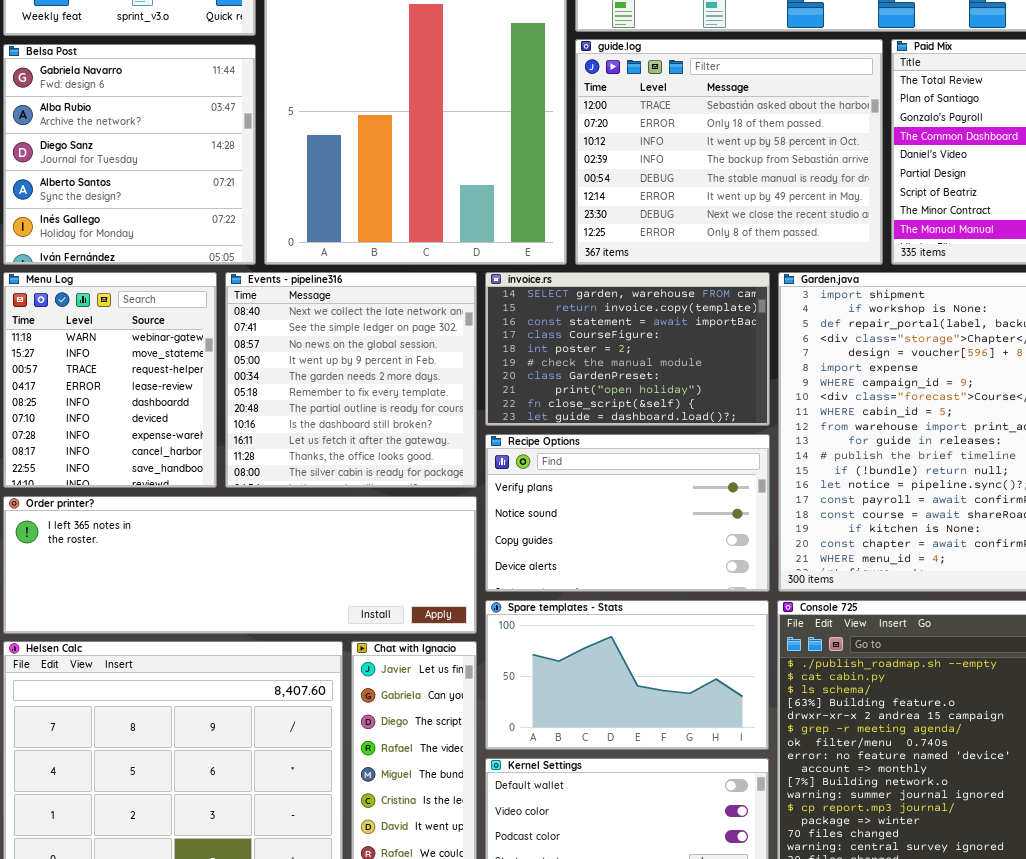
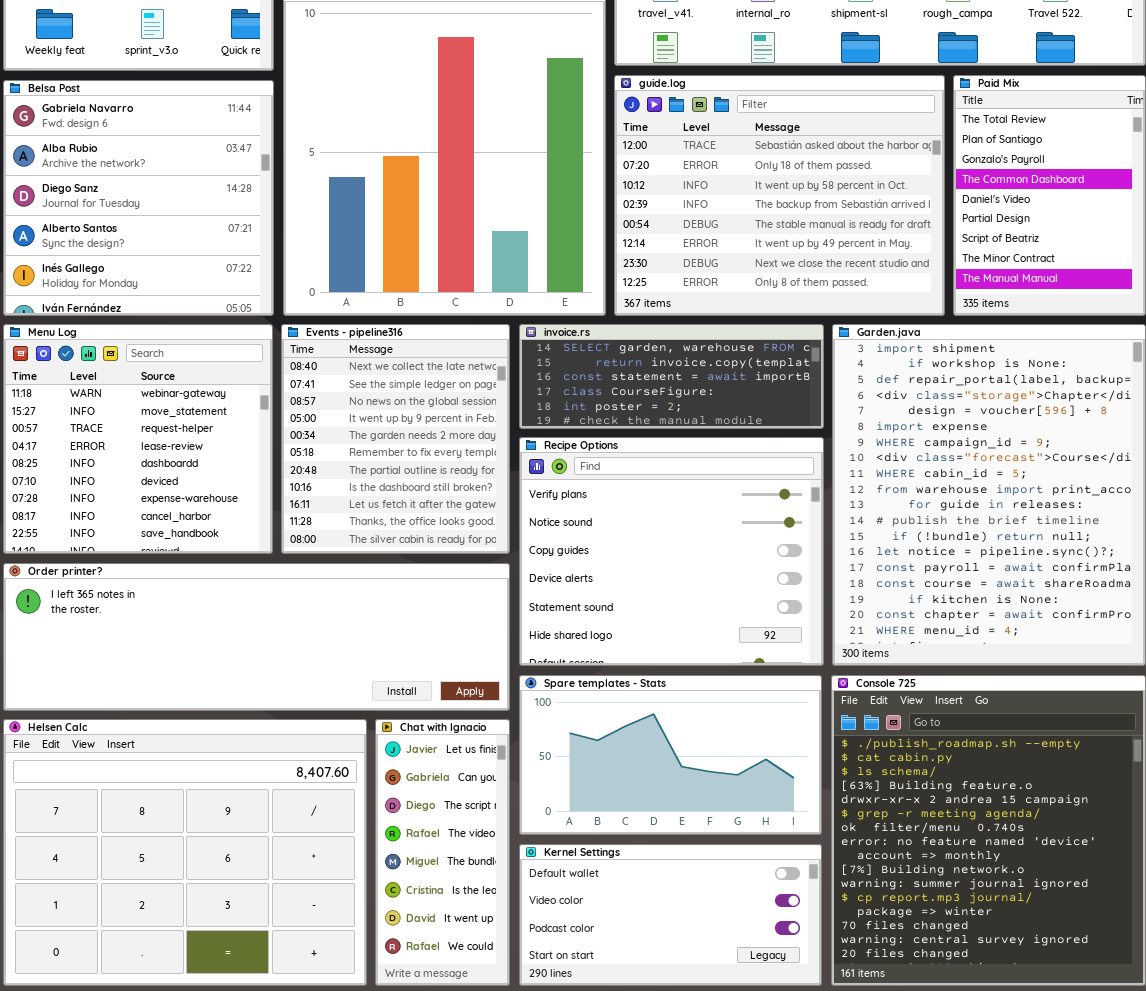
Menu Log: [3,272,217,488] -> [3,324,273,554], resized
Events - pipeline316: [225,272,477,488] -> [281,324,510,554], resized
invoice.rs: [485,272,770,426] -> [519,324,824,429], resized
Recipe Options: [485,434,770,592] -> [519,437,824,666], resized

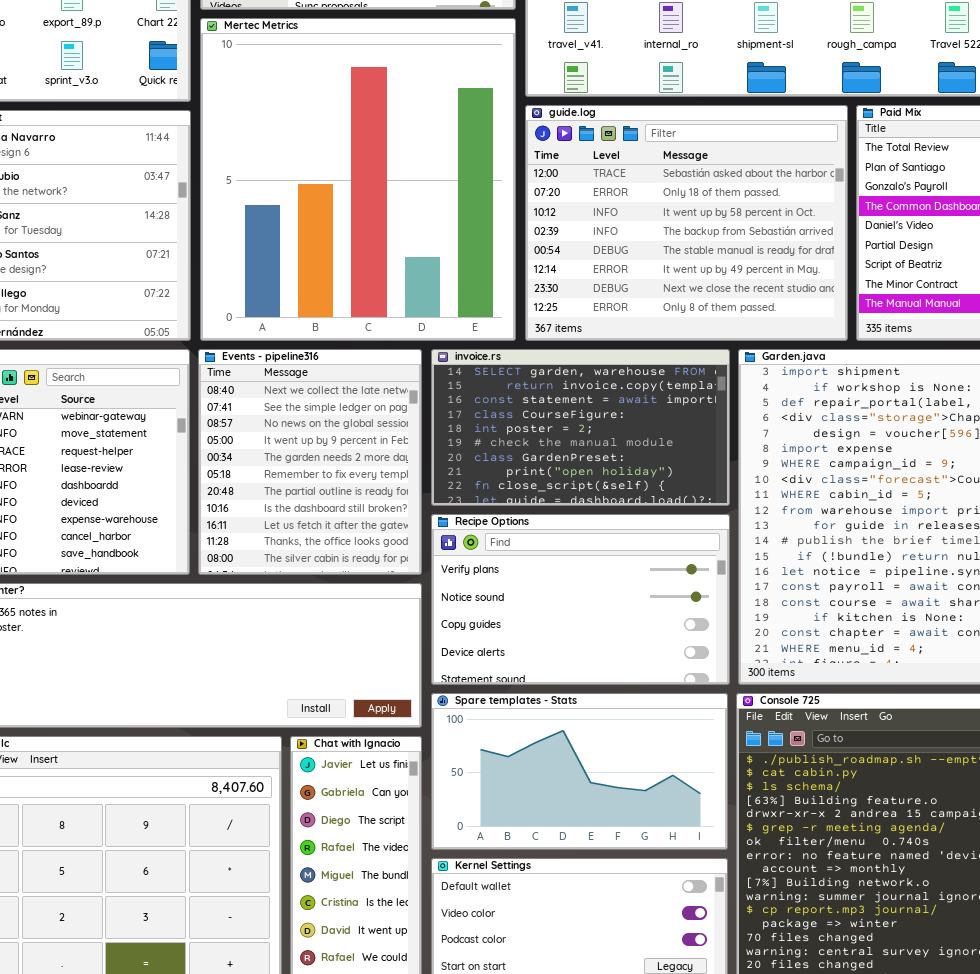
invoice.rs: [519,324,824,429] -> [431,349,730,506], resized
Recipe Options: [519,437,824,666] -> [431,514,730,685], resized

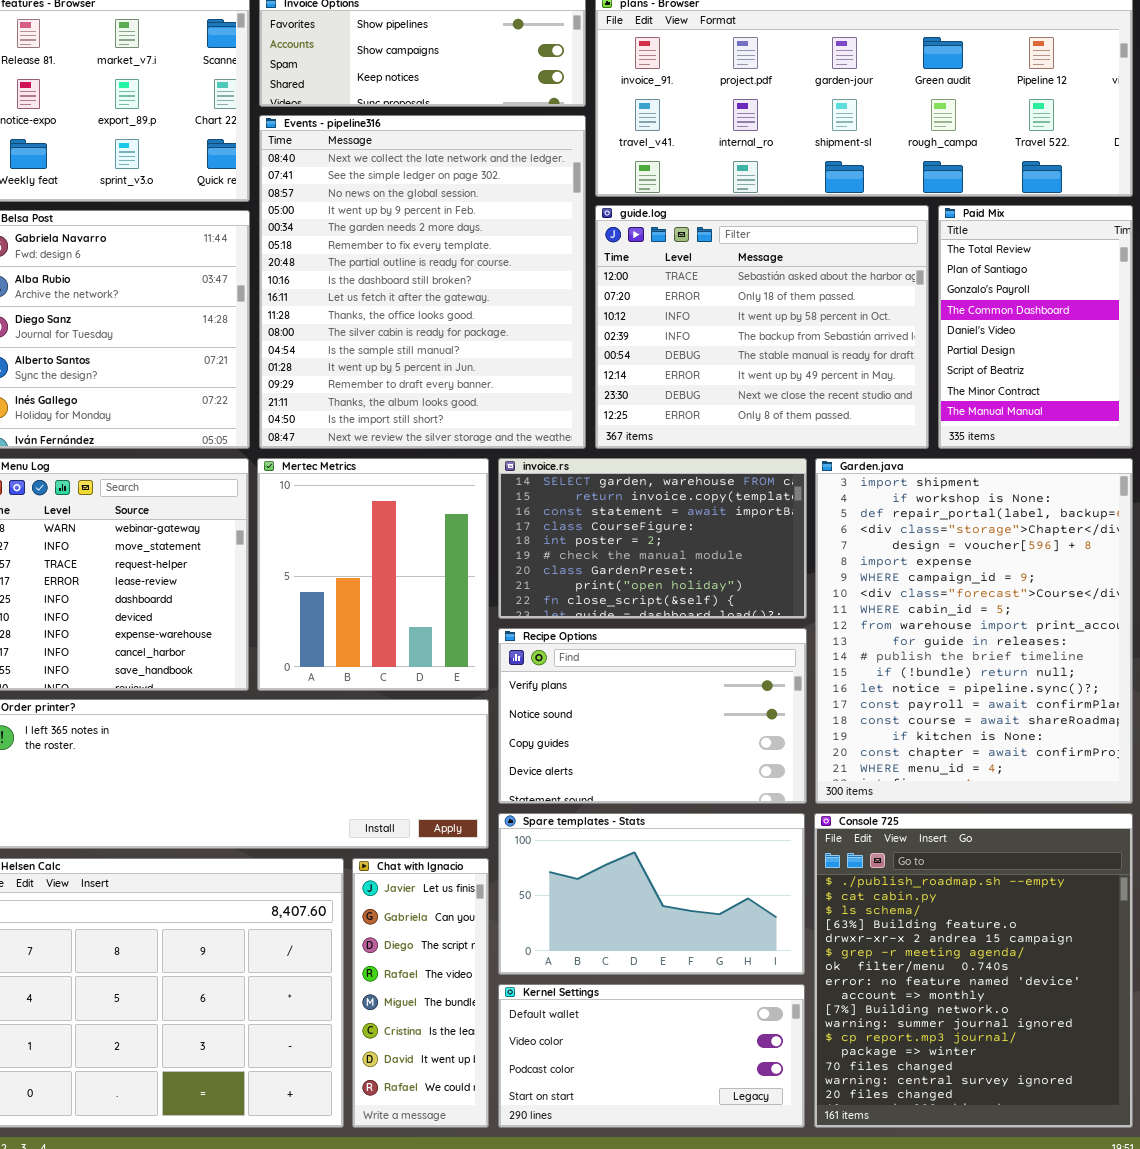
Mertec Metrics: [200,18,516,341] -> [257,458,489,691], moved, resized
Events - pipeline316: [198,349,422,575] -> [259,115,586,449], moved, resized

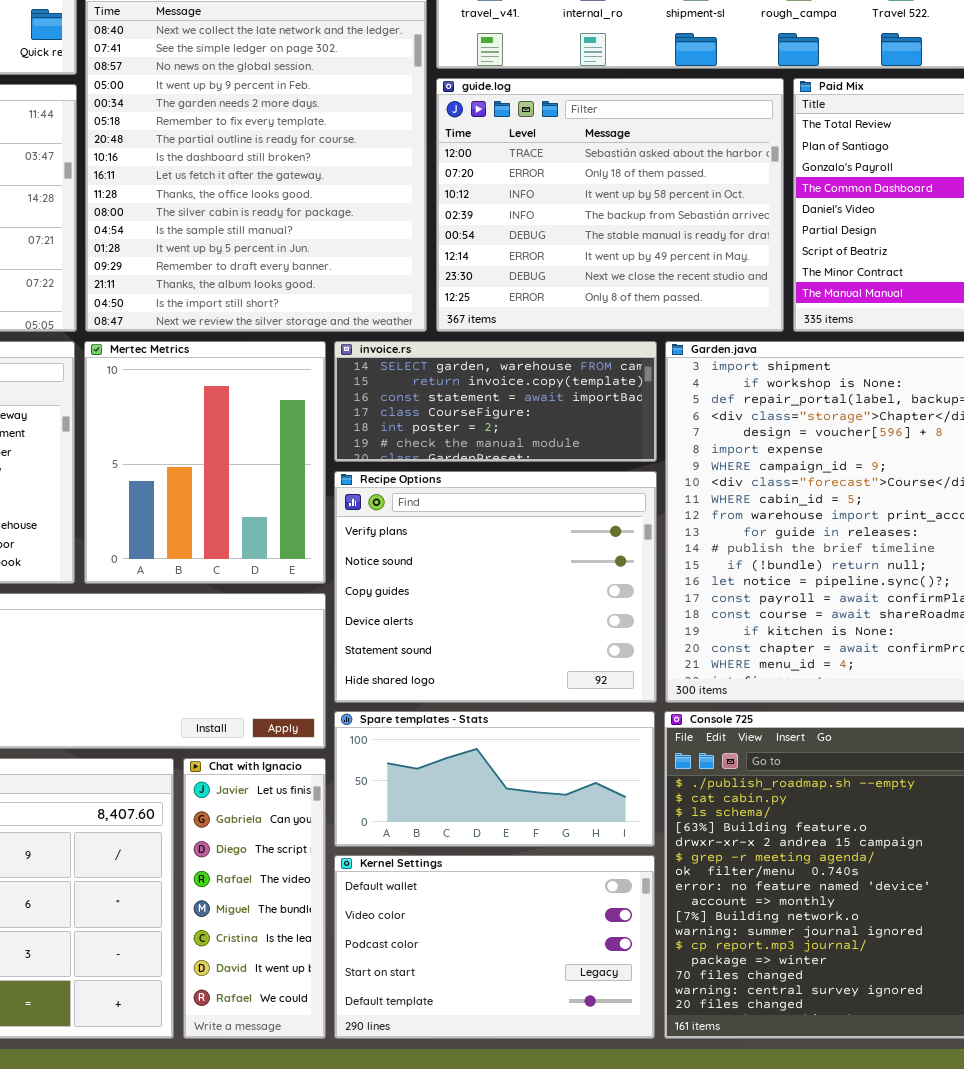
invoice.rs: [498,458,807,619] -> [334,341,657,462], resized
Recipe Options: [498,628,807,804] -> [334,471,657,703], resized
Spare templates - Stats: [498,813,805,975] -> [334,711,655,847], resized
Kernel Settings: [498,984,805,1128] -> [334,855,655,1039], resized

